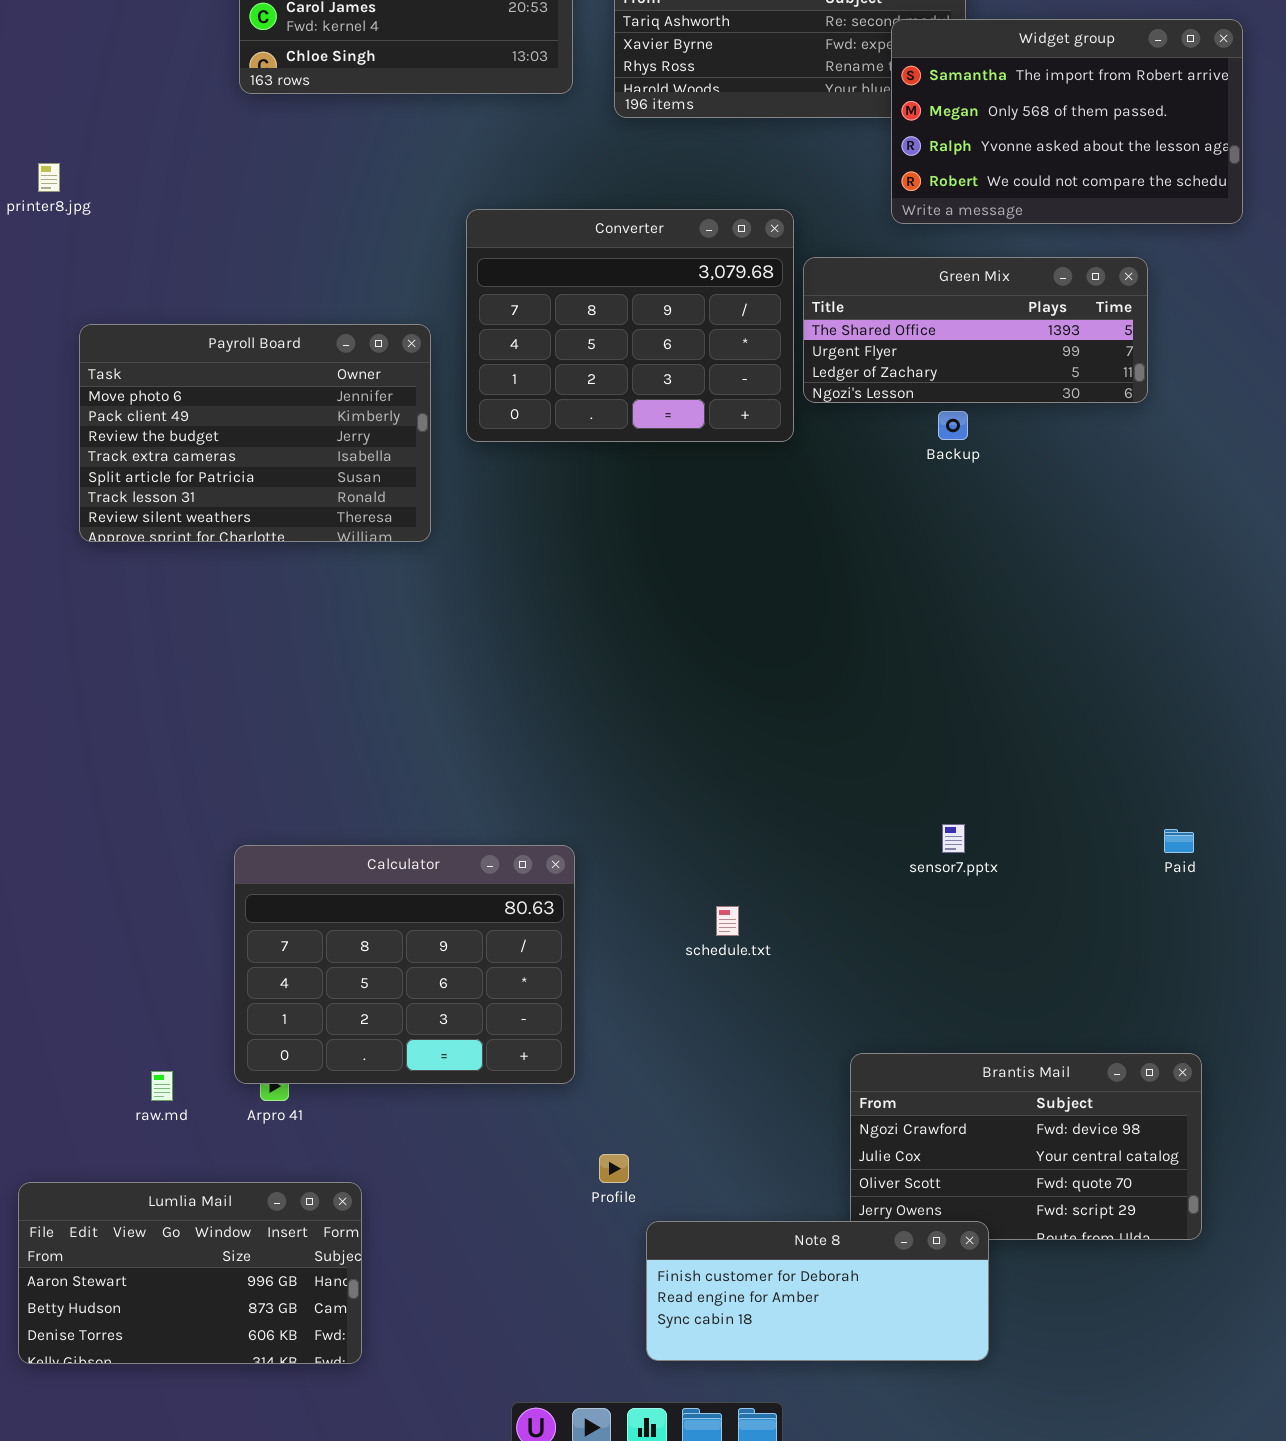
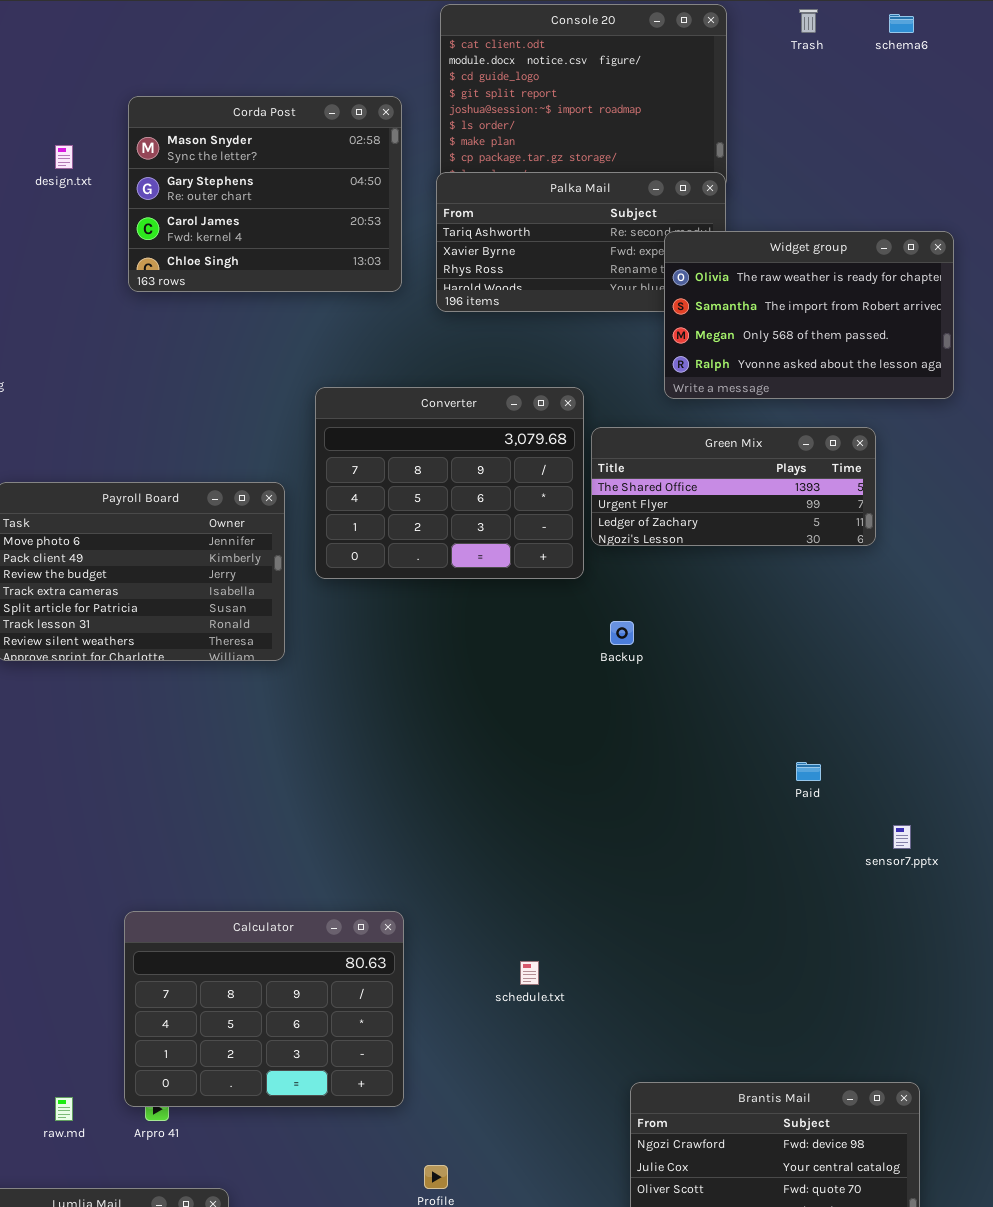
Widget group: [891,19,1243,224] -> [664,231,954,399], scrolled up 1 row
Backup: [938,411,968,440] -> [610,621,634,645], moved
sensor7.pptx: [942,824,965,853] -> [893,825,911,849], moved
Paid: [1164,829,1194,853] -> [796,762,821,781], moved

